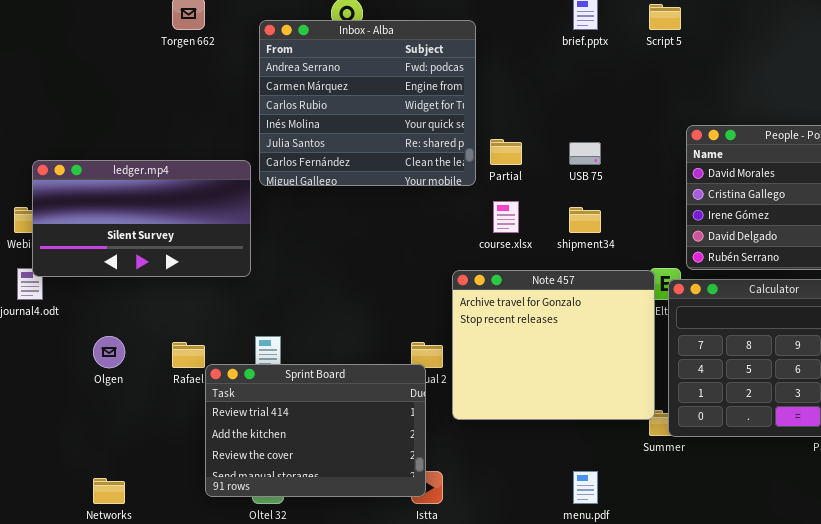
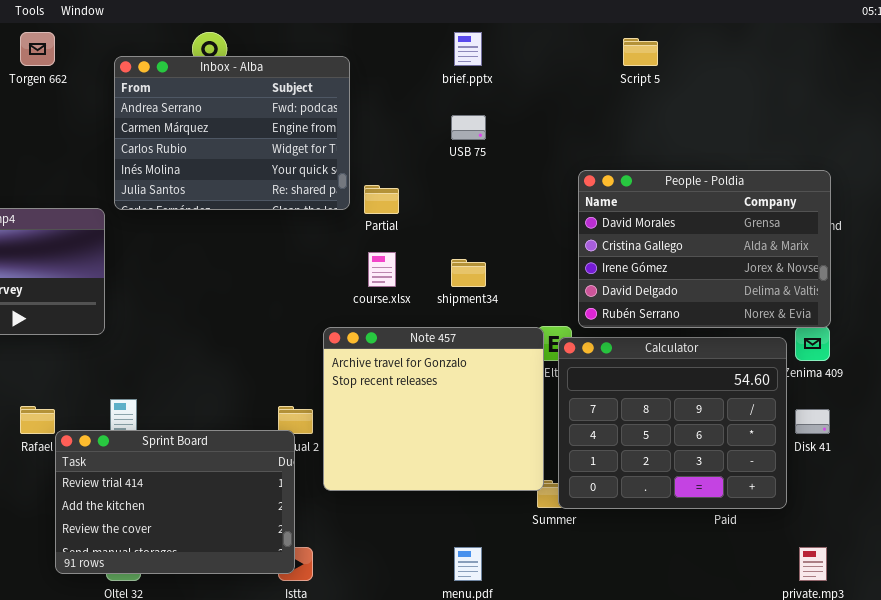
Script 5: [649,4,681,30] -> [623,38,658,66], moved
Inbox - Alba: [259,20,476,186] -> [114,56,350,210], resized
USB 75: [569,142,601,165] -> [451,115,486,140], moved

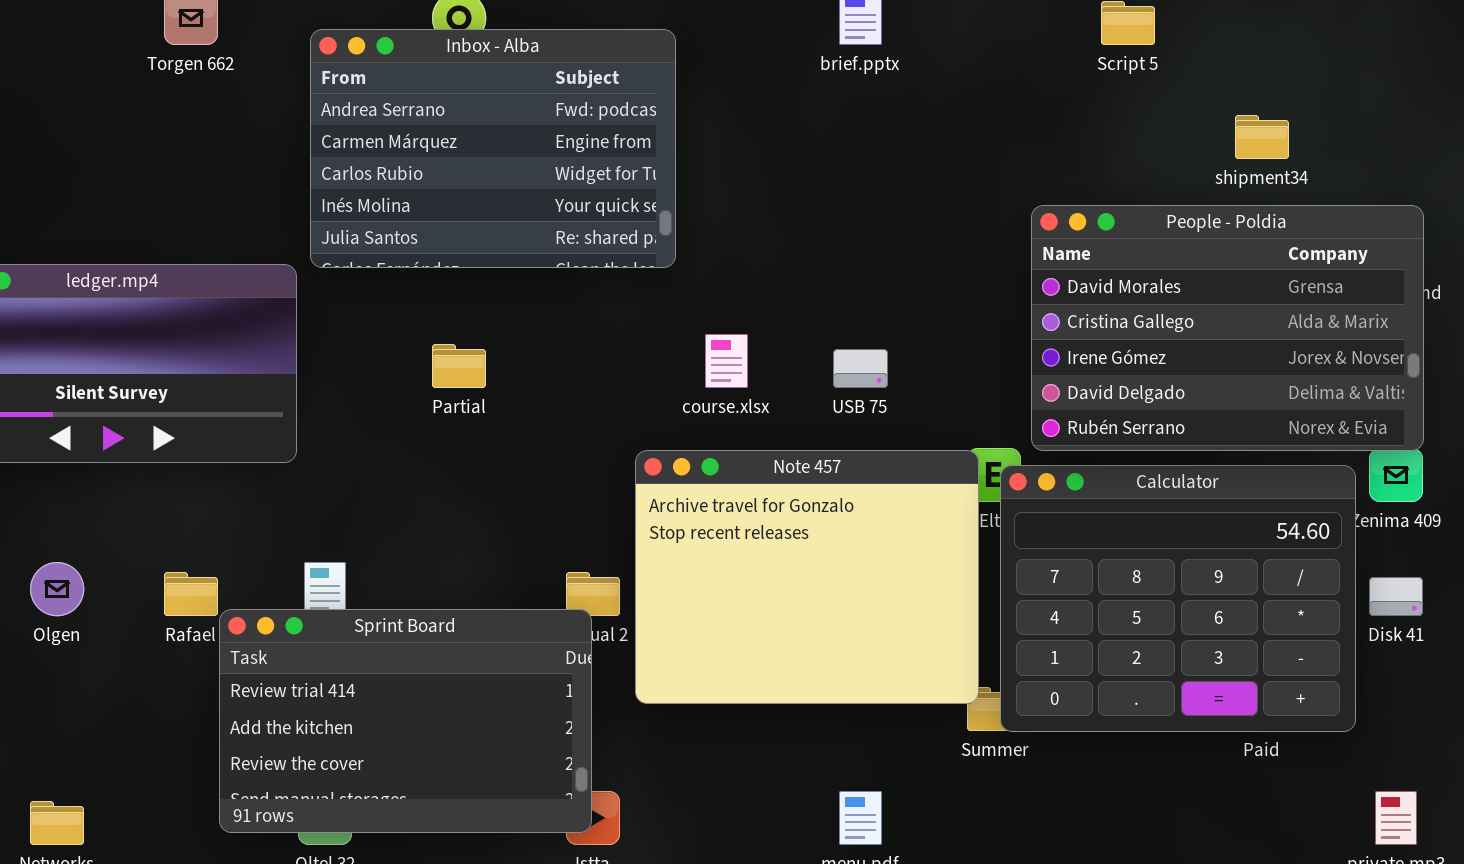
USB 75: [451,115,486,140] -> [833,349,888,388], moved
Partial: [364,185,399,214] -> [432,344,486,388], moved
shipment34: [451,259,486,287] -> [1235,115,1289,159], moved

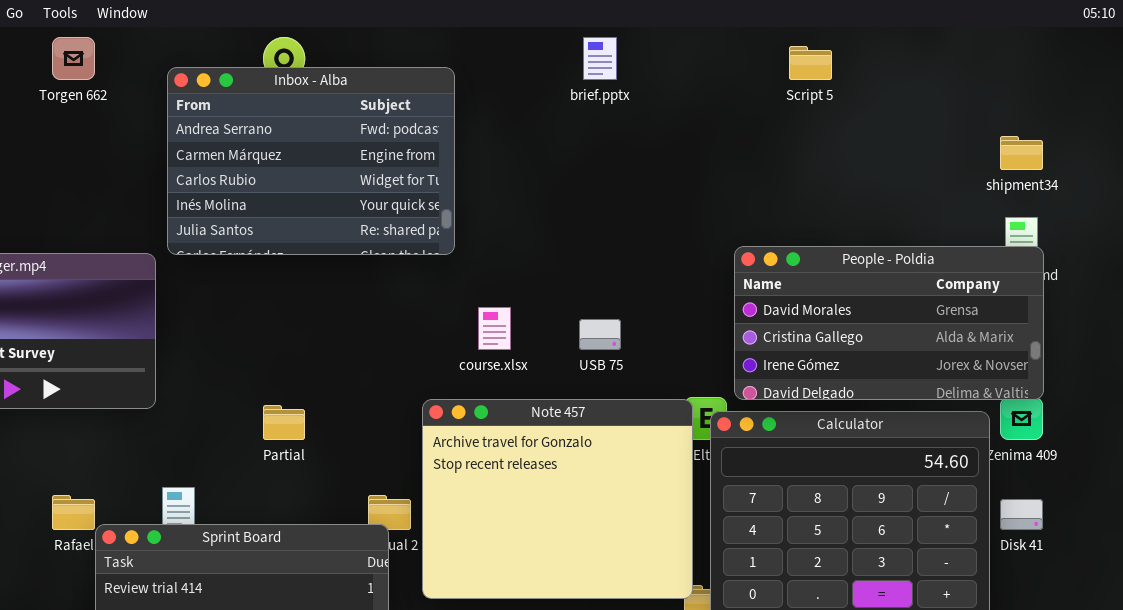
shipment34: [1235,115,1289,159] -> [1000,136,1043,170], moved
People - Poldia: [1031,205,1424,451] -> [734,246,1044,400], resized
Partial: [432,344,486,388] -> [263,405,305,440], moved

